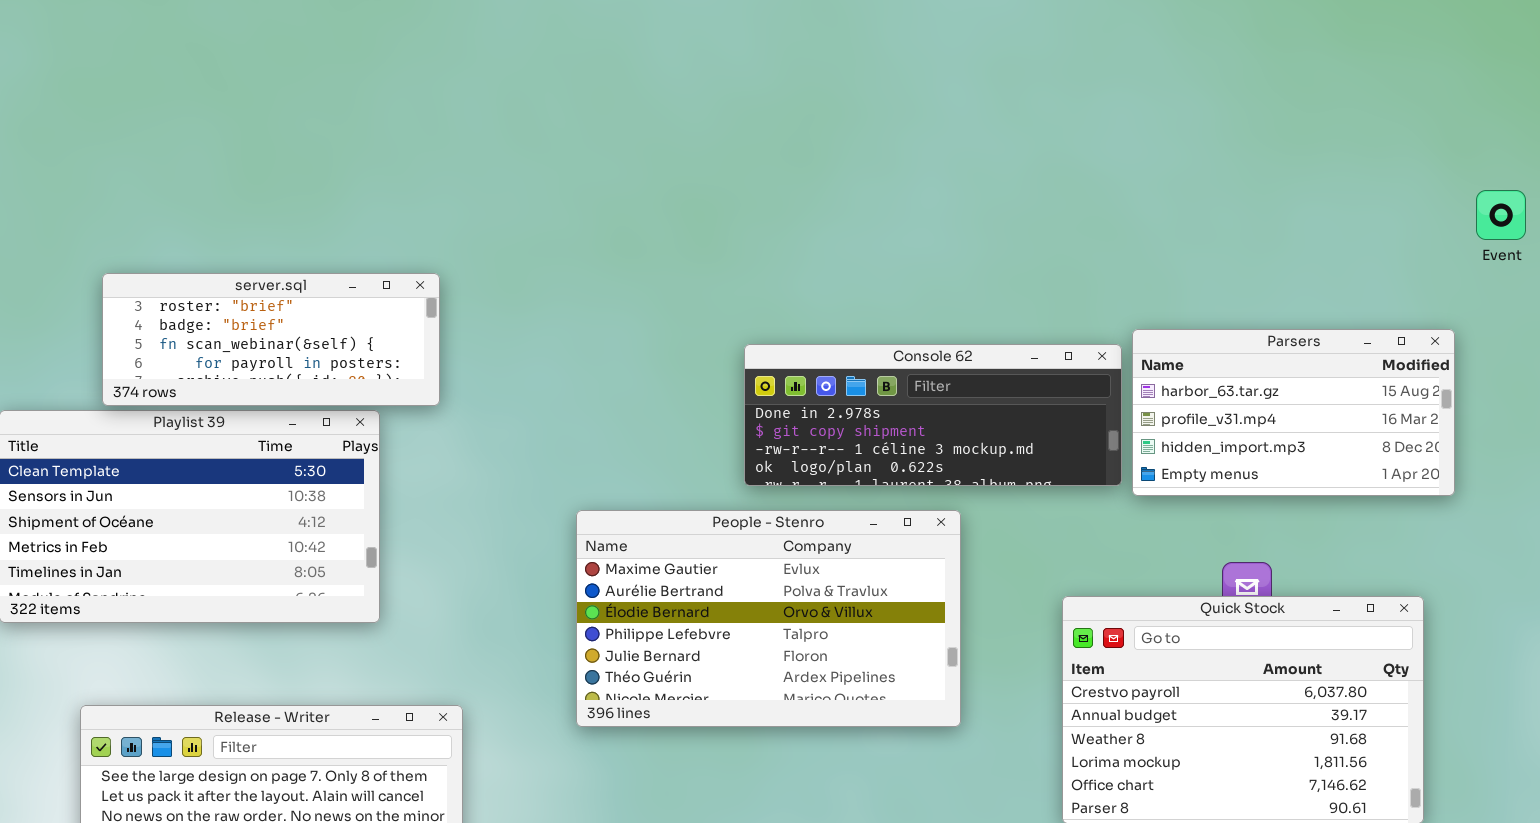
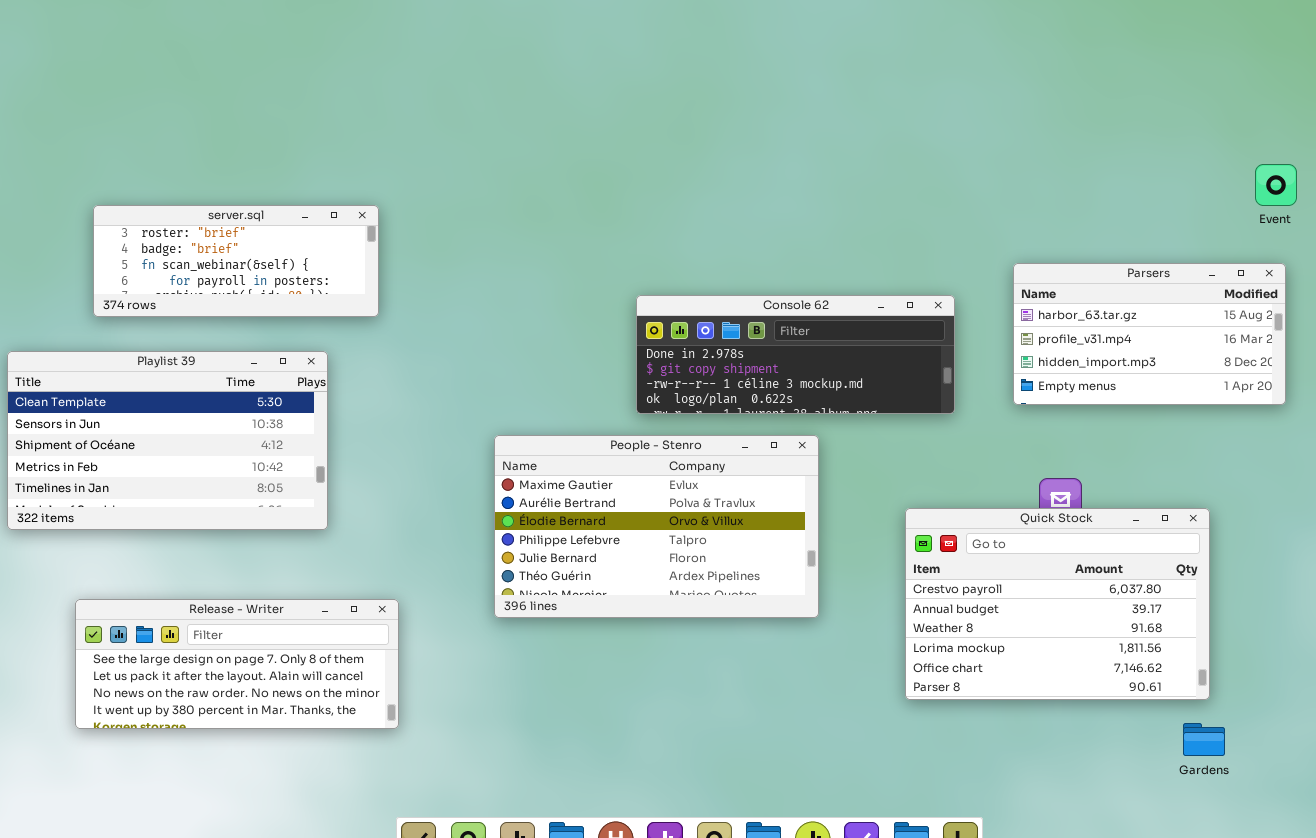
server.sql: [102,273,440,406] -> [93,205,379,317], moved
Parsers: [1132,329,1455,496] -> [1013,263,1286,405], moved

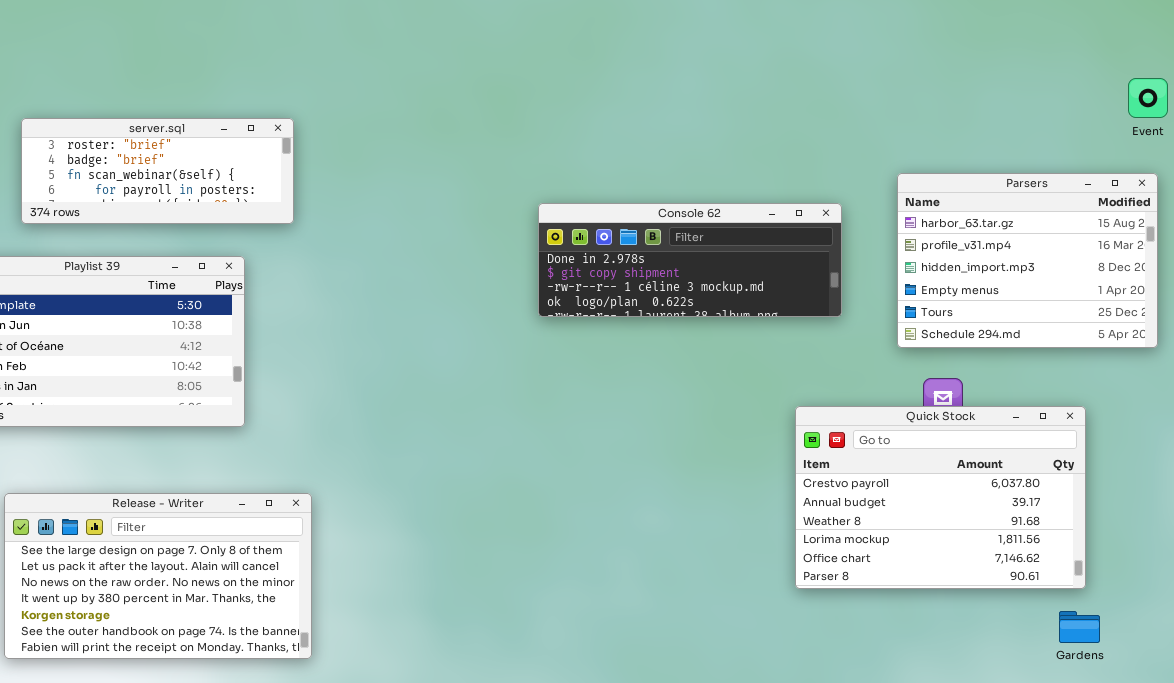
Parsers: [1013,263,1286,405] -> [897,173,1158,348], resized
People - Stenro: [494,435,819,618] -> none, closed
Release - Writer: [75,599,399,729] -> [4,493,312,659], resized

